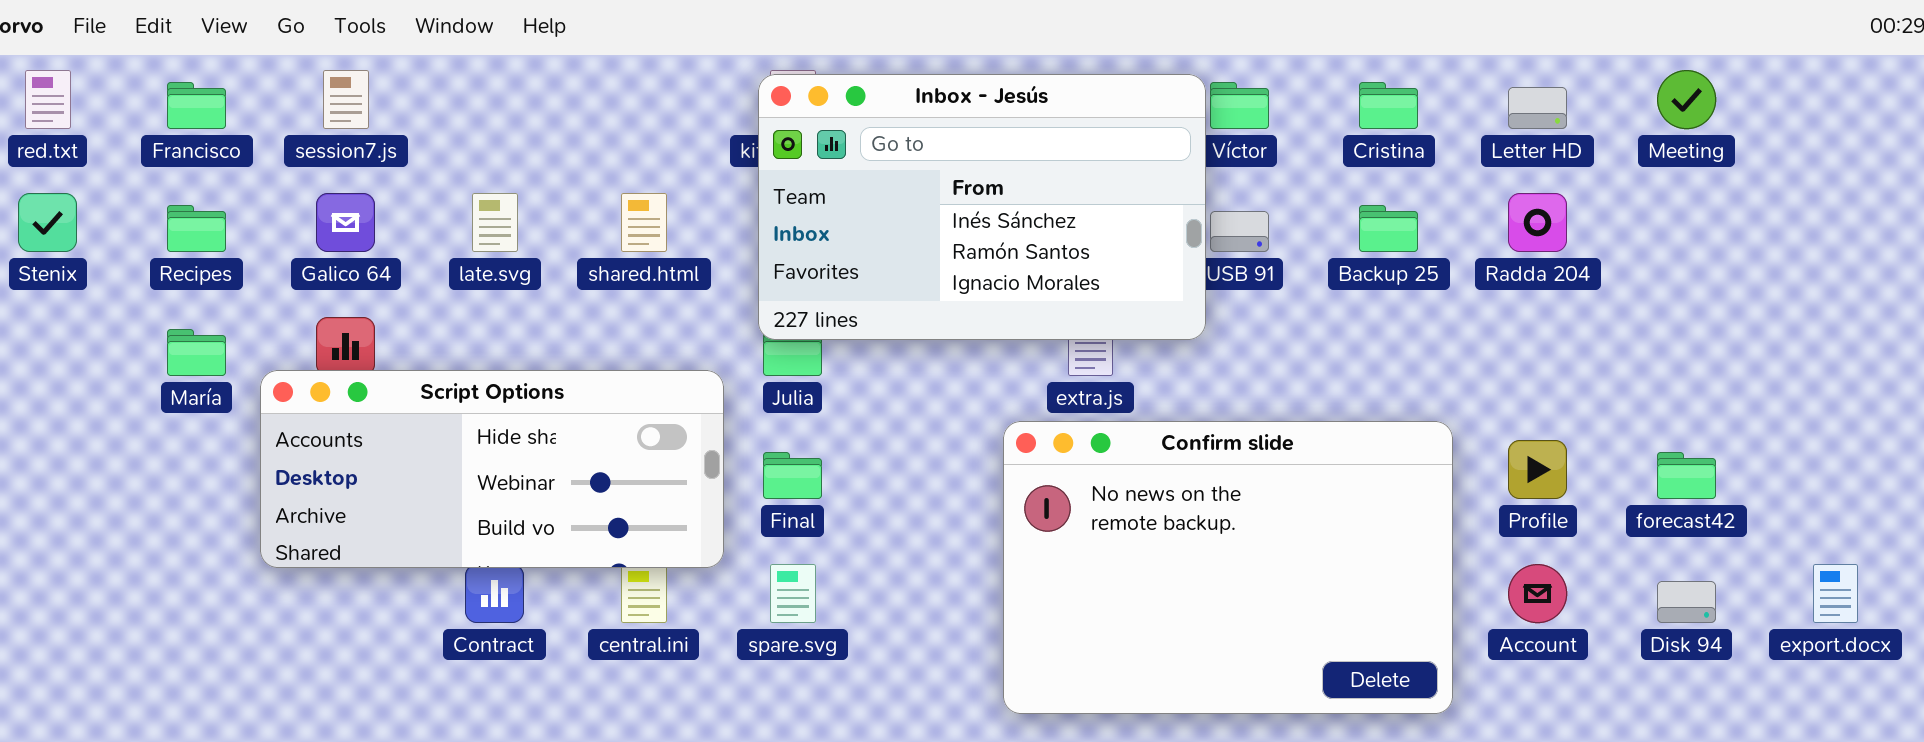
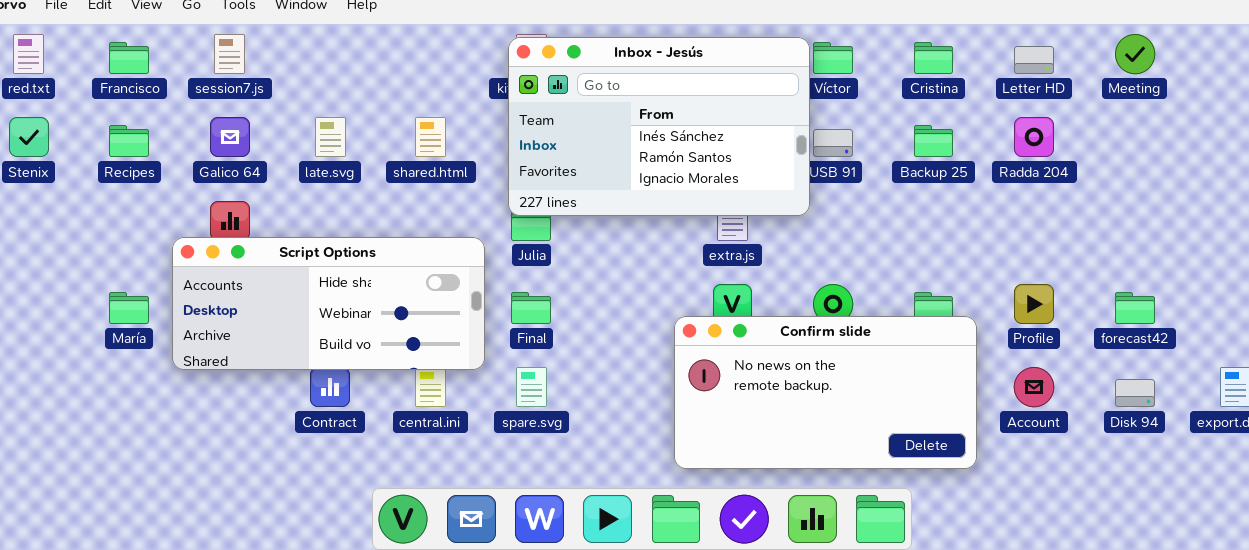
María: [167,329,226,376] -> [109,292,149,324], moved
Confirm slide: [1003,421,1453,714] -> [674,316,977,469], resized

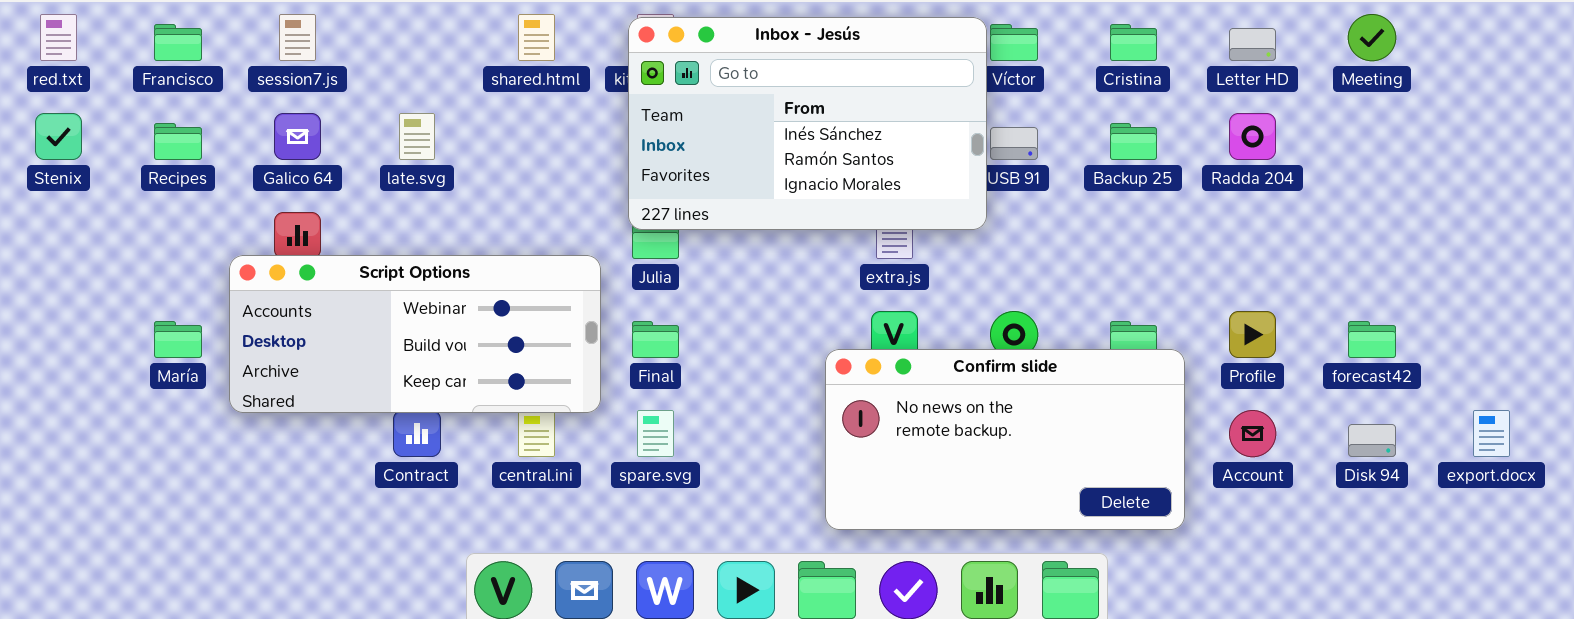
shared.html: [415,117,446,157] -> [518,14,555,61], moved
Script Options: [172,237,485,370] -> [229,255,601,413], scrolled down 1 row

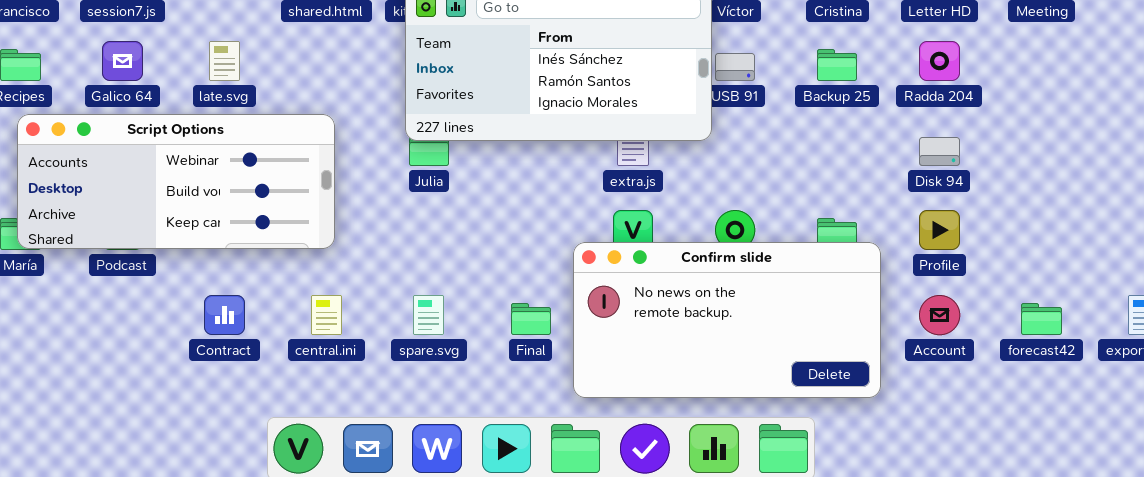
Script Options: [229,255,601,413] -> [17,114,335,249], moved
Final: [632,321,679,358] -> [511,303,551,335], moved
forecast42: [1348,321,1396,358] -> [1021,303,1062,335], moved
Disk 94: [1348,424,1396,457] -> [919,137,960,166], moved

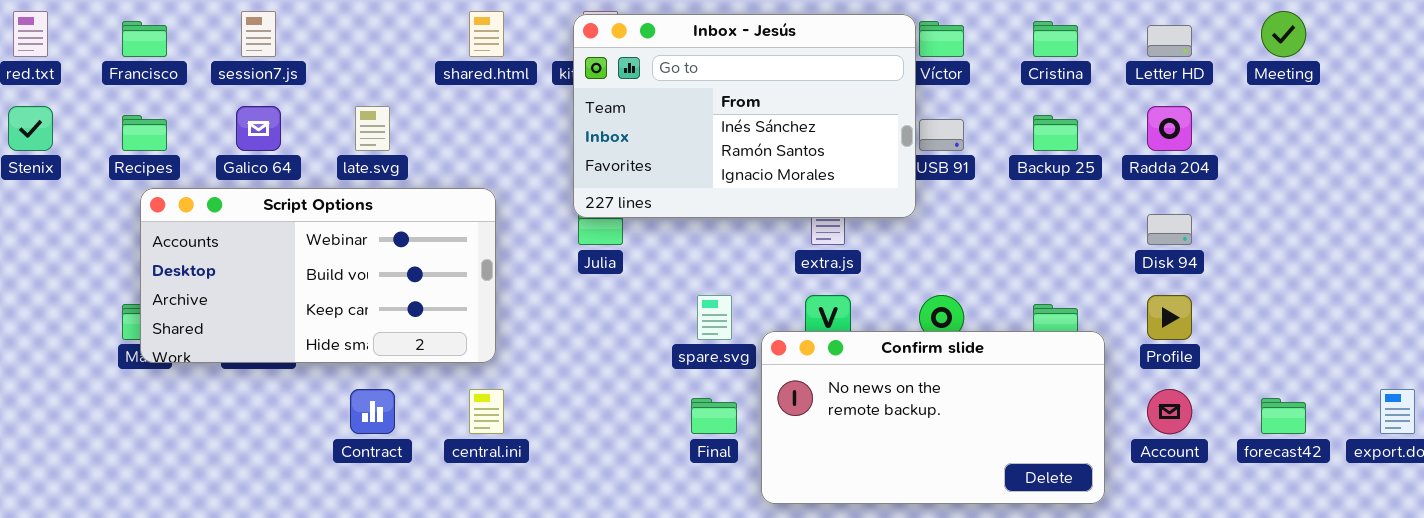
Script Options: [17,114,335,249] -> [140,188,496,363], resized
spare.svg: [413,295,444,335] -> [697,295,732,340], moved

